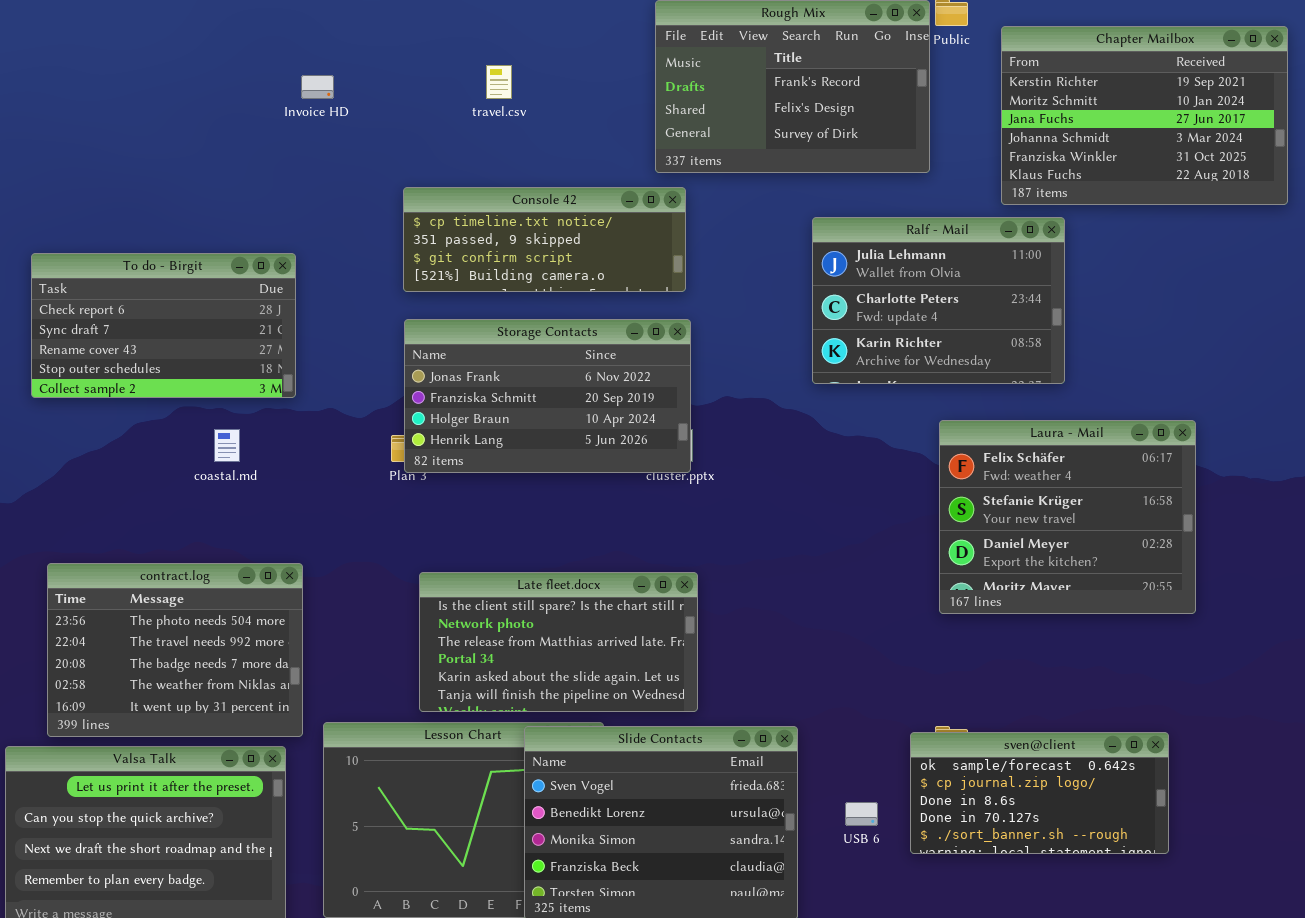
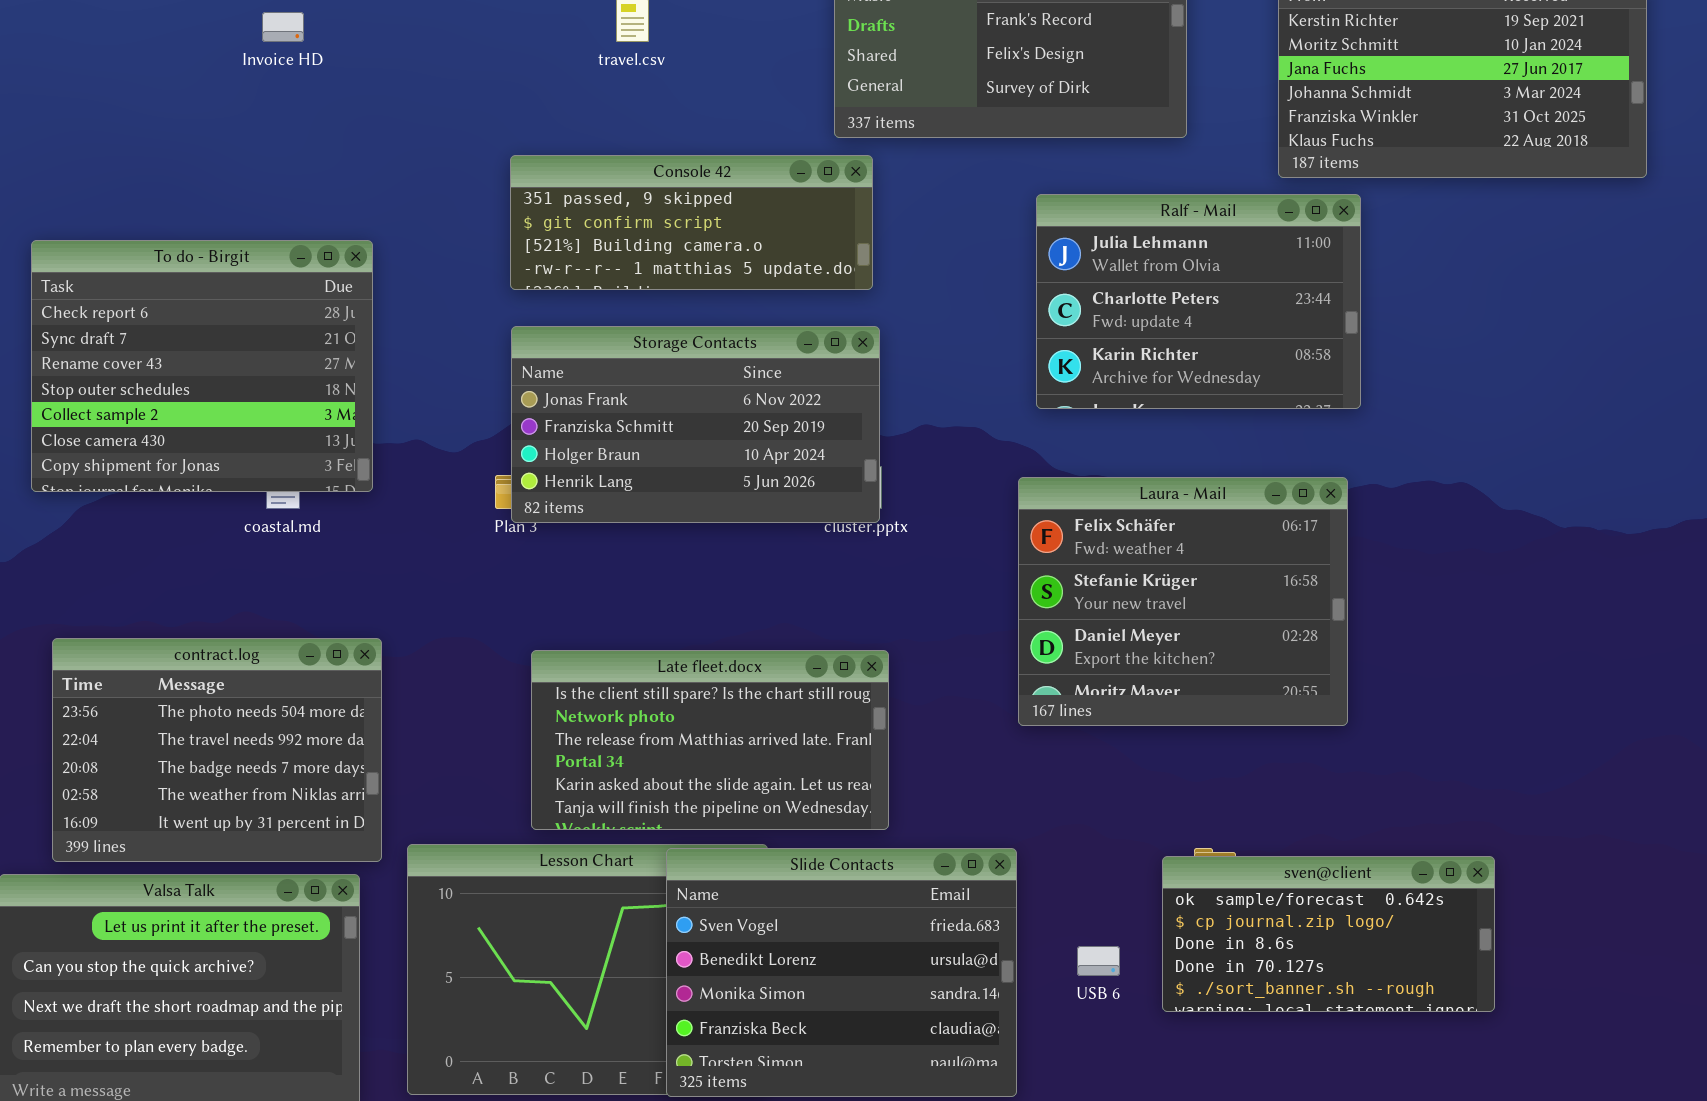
Invoice HD: [301,75,334,99] -> [262,12,304,42], moved
Console 42: [403,187,686,292] -> [510,155,873,290], scrolled down 1 row
To do - Birgit: [31,253,296,398] -> [31,240,373,492], resized
Laura - Mail: [939,420,1196,614] -> [1018,477,1348,726], moved

